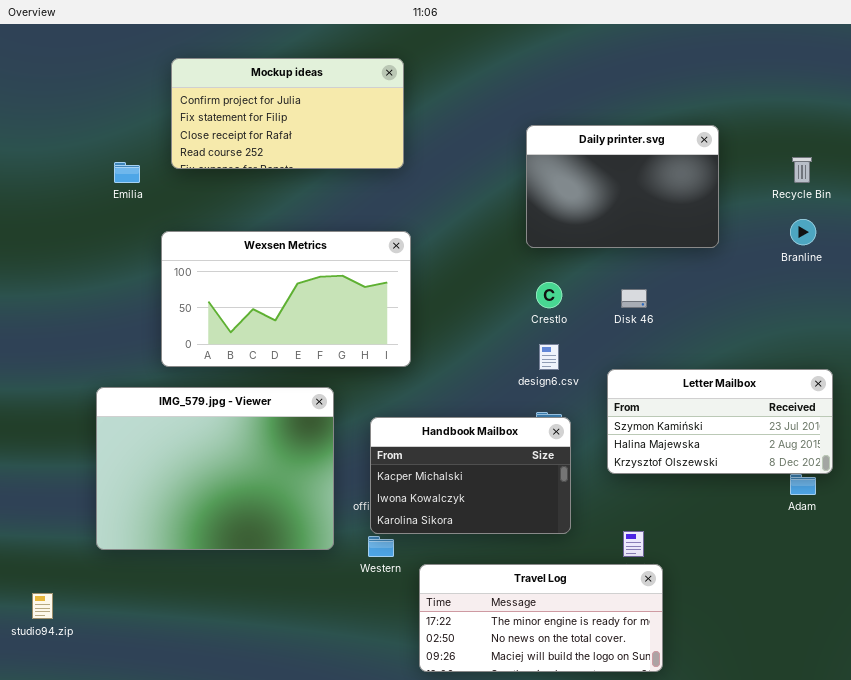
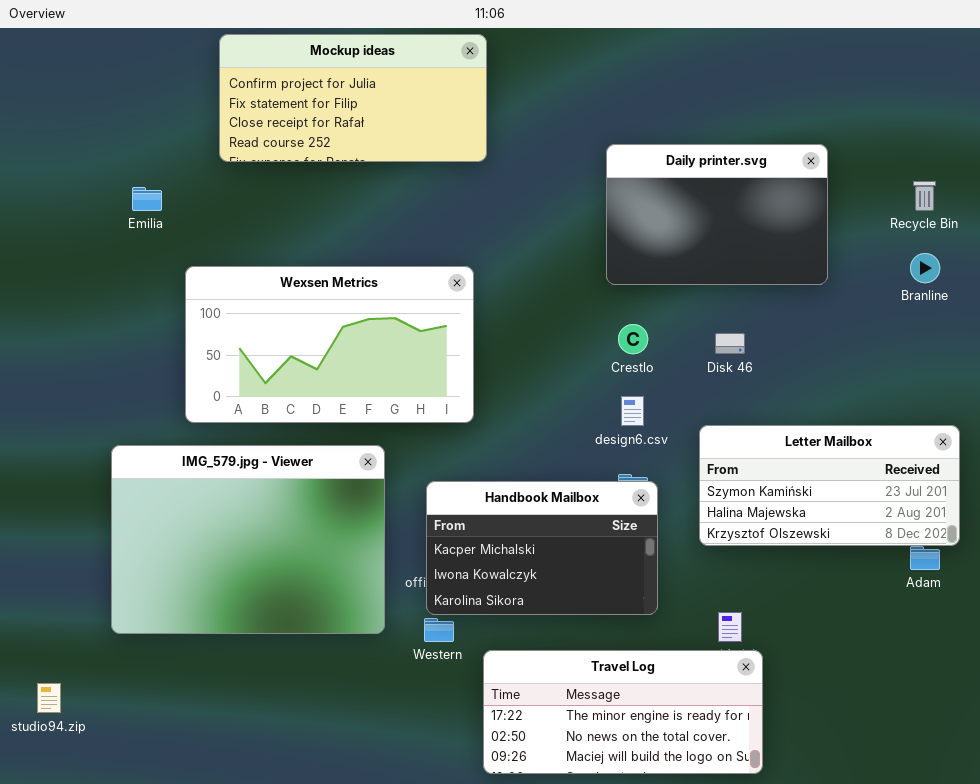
Mockup ideas: [171,58,404,169] -> [219,34,487,162], moved

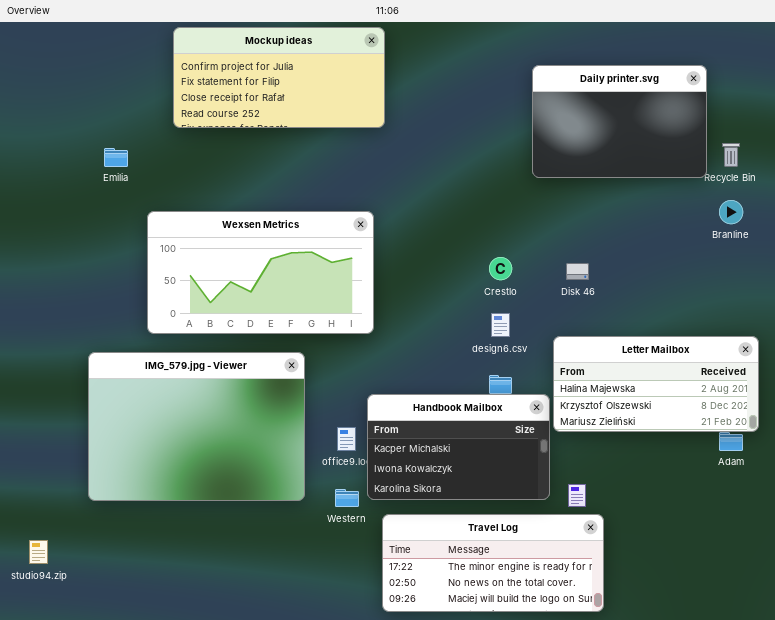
Daily printer.svg: [606,144,828,285] -> [532,65,707,178], moved
Letter Mailbox: [699,425,960,546] -> [553,336,759,432], scrolled down 1 row
Handbook Mailbox: [426,481,658,615] -> [367,394,550,500], moved

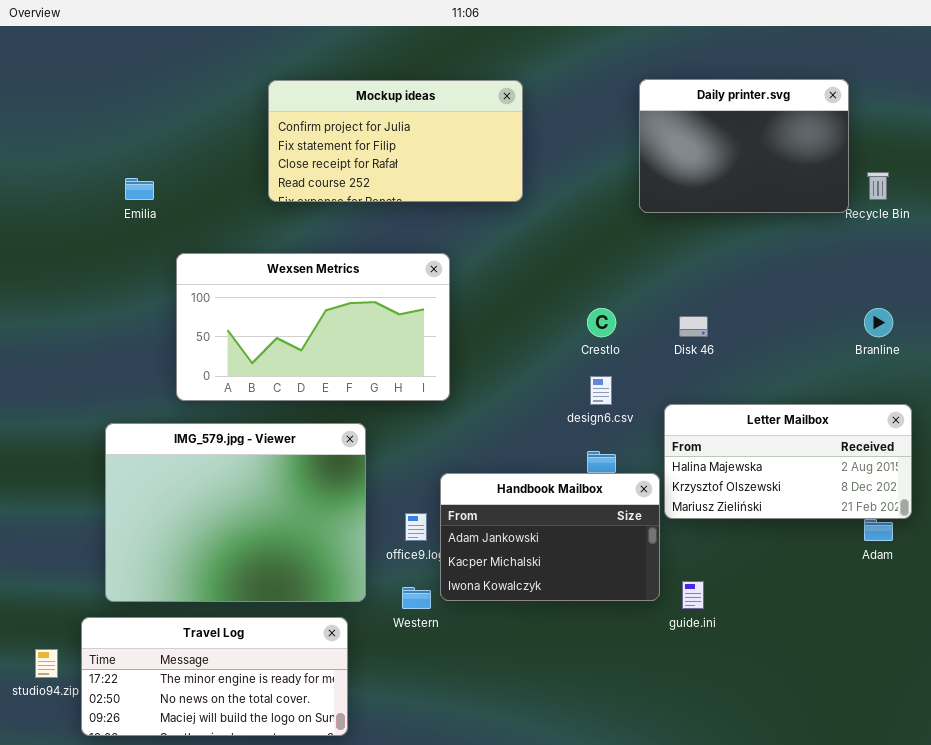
Mockup ideas: [173,27,385,128] -> [268,80,523,202], moved
Branline: [719,200,743,224] -> [864,308,893,337], moved
Handbook Mailbox: [367,394,550,500] -> [440,473,660,601], scrolled up 1 row
Travel Log: [382,514,604,612] -> [81,617,348,736], moved

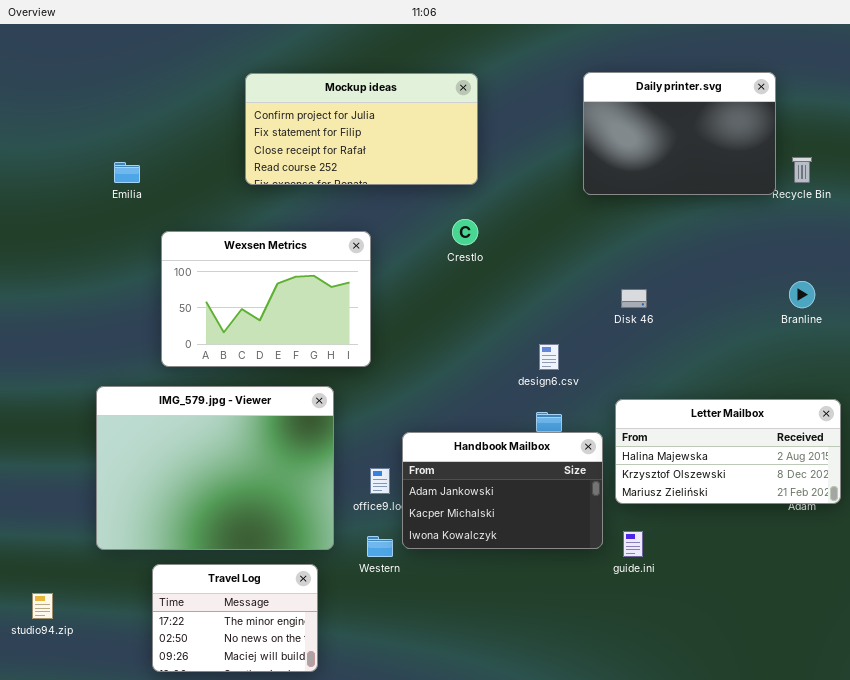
Wexsen Metrics: [176,253,450,401] -> [161,231,371,367], resized
Crestlo: [587,308,616,337] -> [452,219,478,245], moved
Letter Mailbox: [664,404,912,519] -> [615,399,841,504], moved
Travel Log: [81,617,348,736] -> [152,564,318,672], resized

